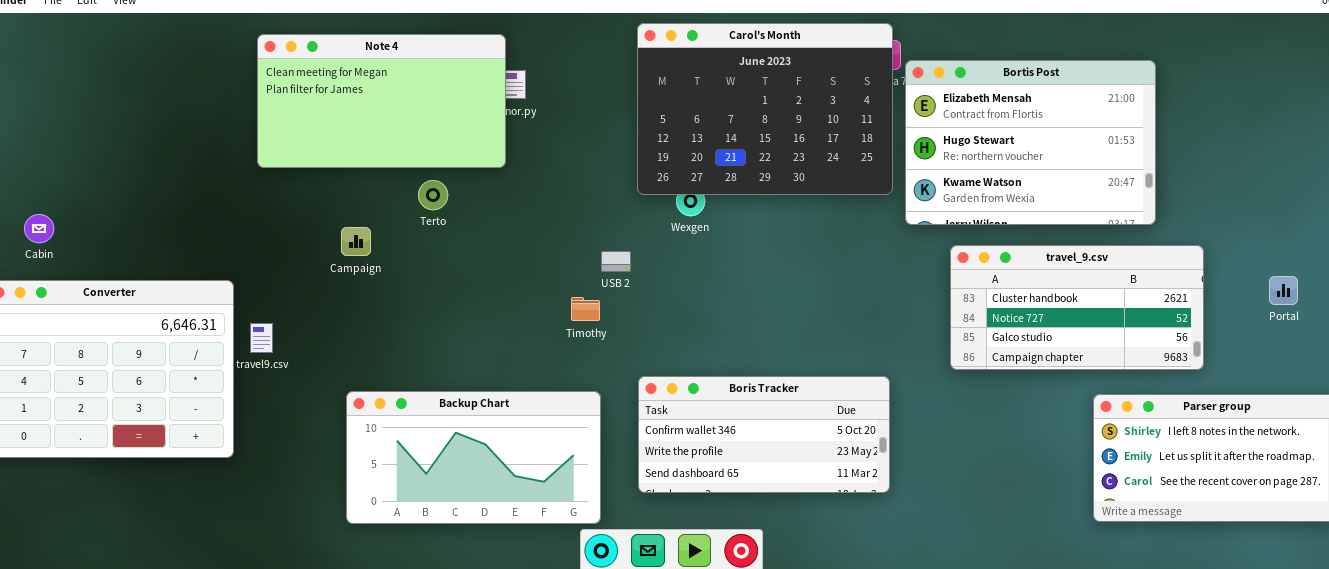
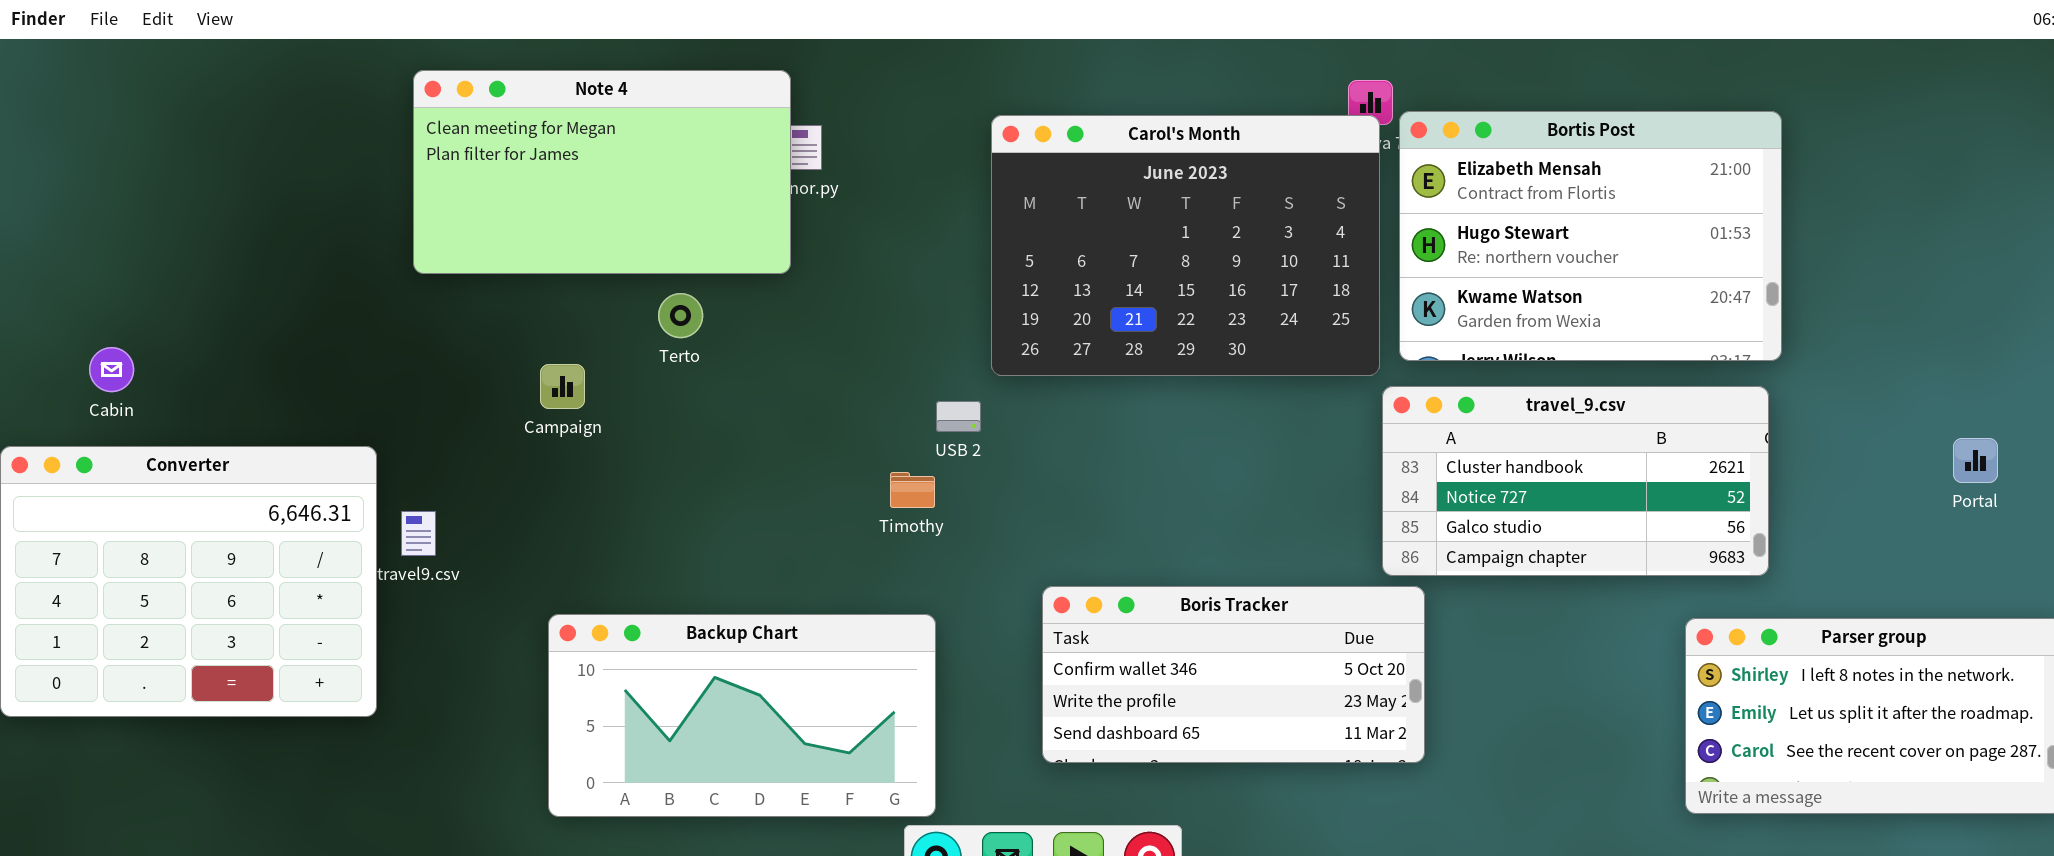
Carol's Month: [637,23,893,195] -> [991,115,1380,376], moved
Cabin: [24,214,54,243] -> [89,347,134,392], moved
travel_9.csv: [950,245,1204,370] -> [1382,386,1769,576], moved
Boris Tracker: [638,376,890,493] -> [1042,586,1425,763], moved

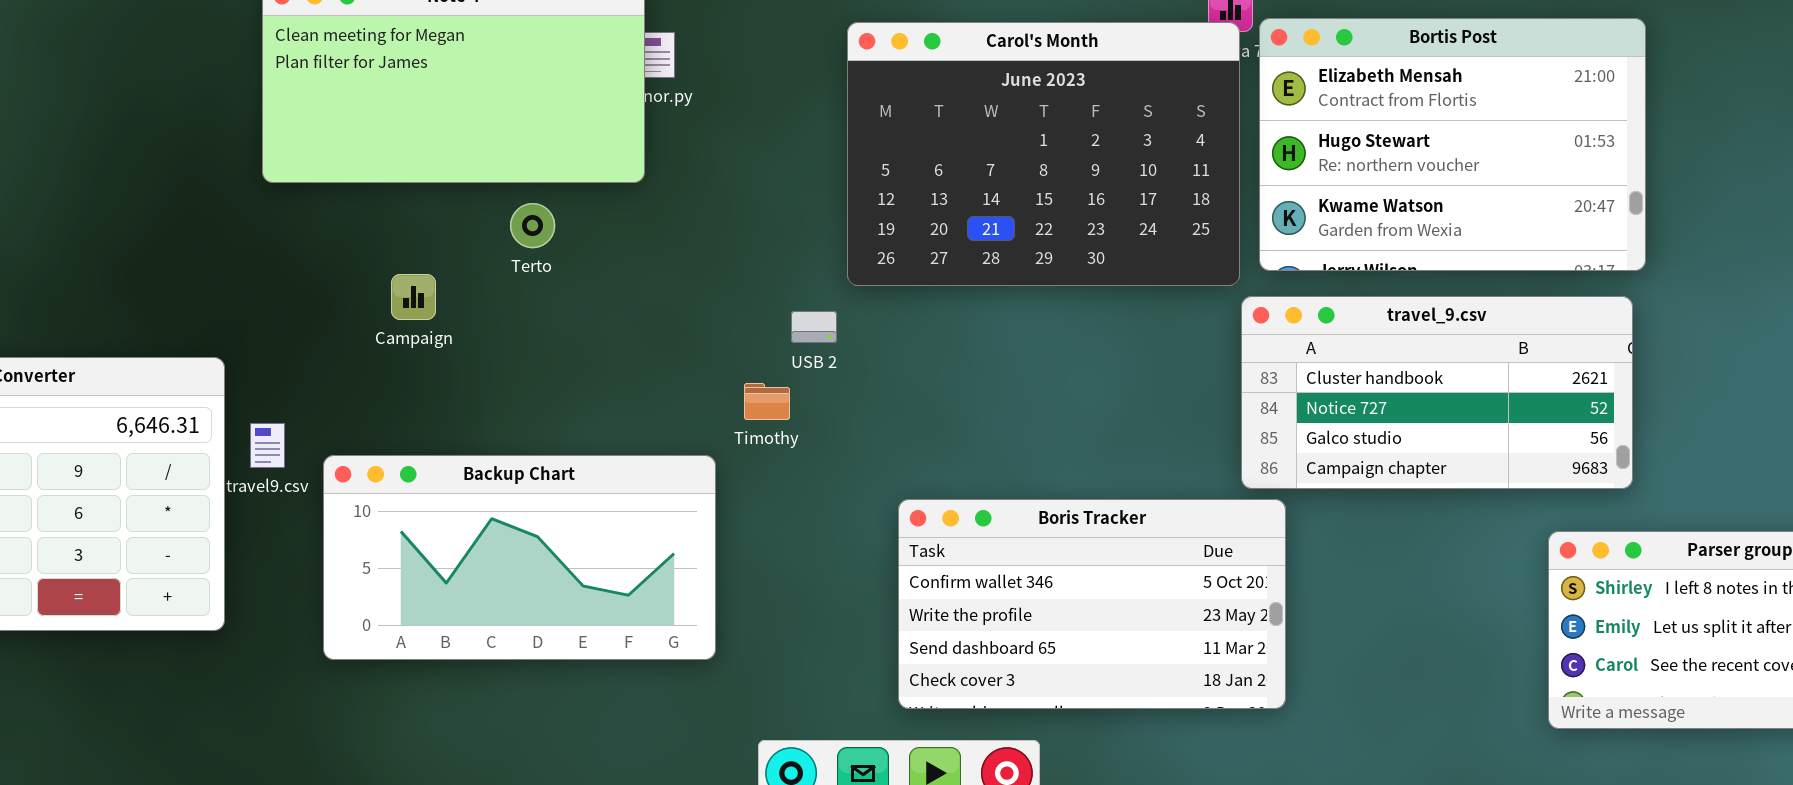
Boris Tracker: [1042,586,1425,763] -> [898,499,1286,709], resized
Backup Chart: [548,614,936,817] -> [323,455,716,660], moved

